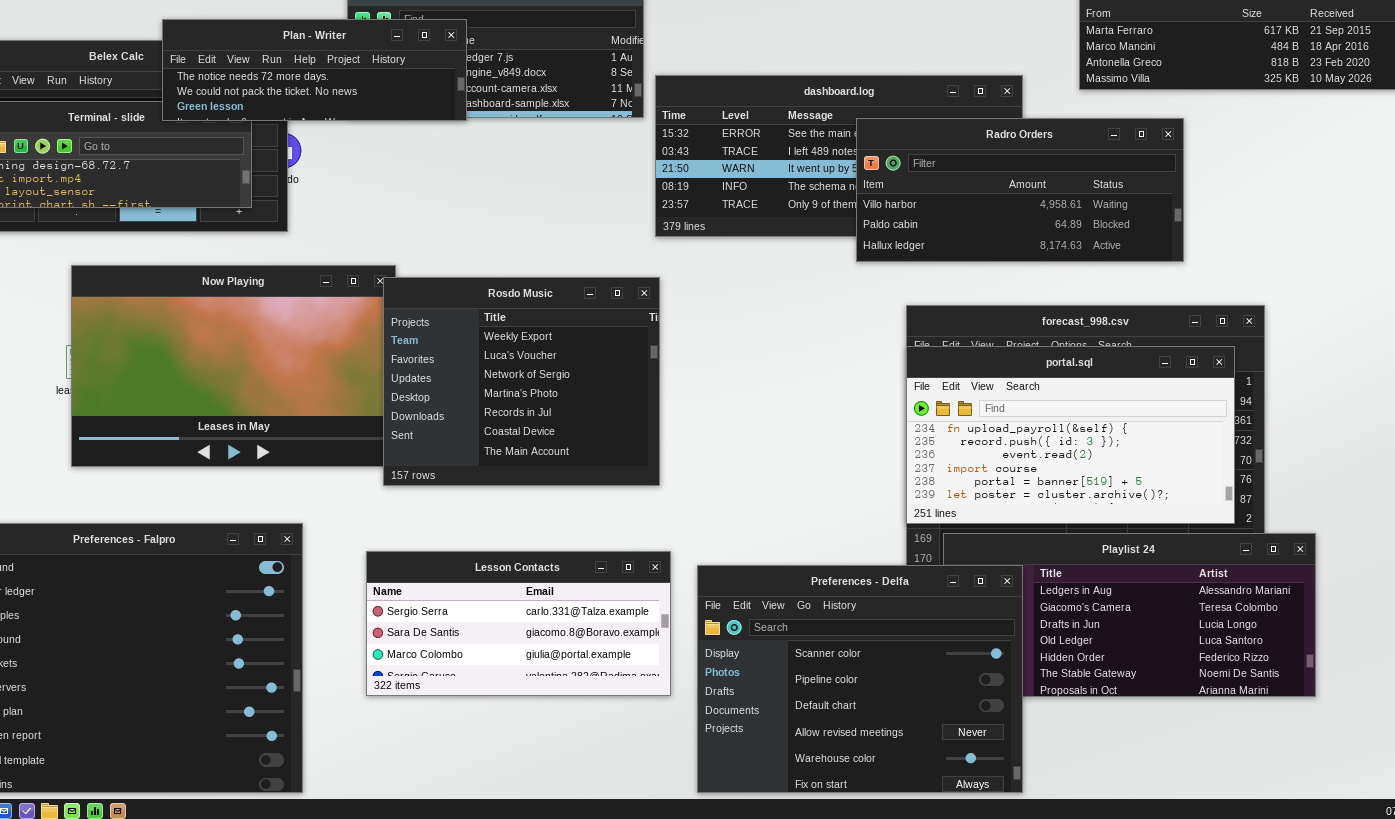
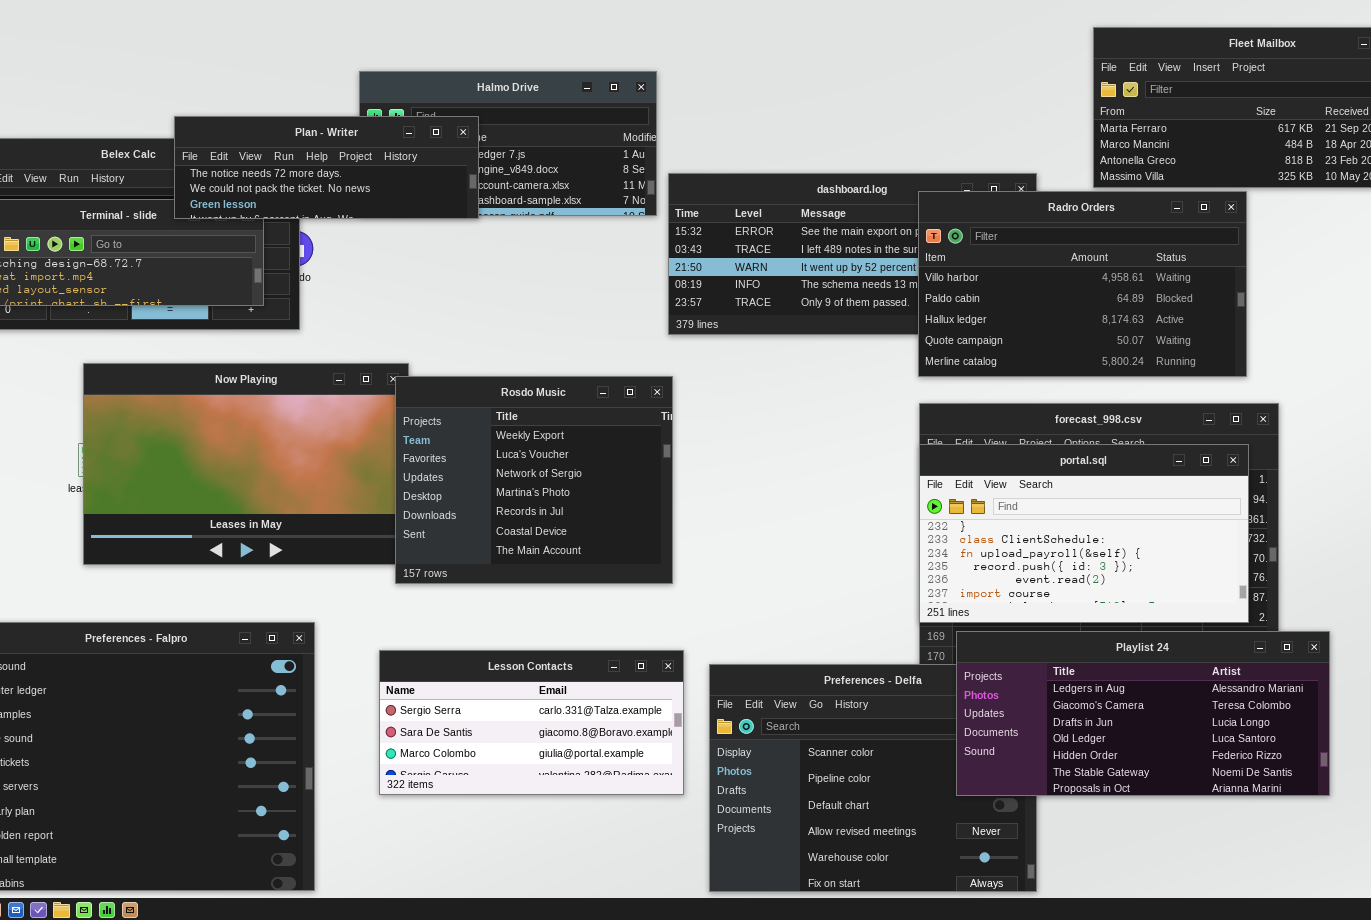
Radro Orders: [856,118,1184,262] -> [918,191,1247,377], moved, resized
portal.sql: [906,346,1235,524] -> [919,444,1249,623], scrolled up 2 rows
Playlist 24: [943,533,1316,697] -> [956,631,1330,796], raised

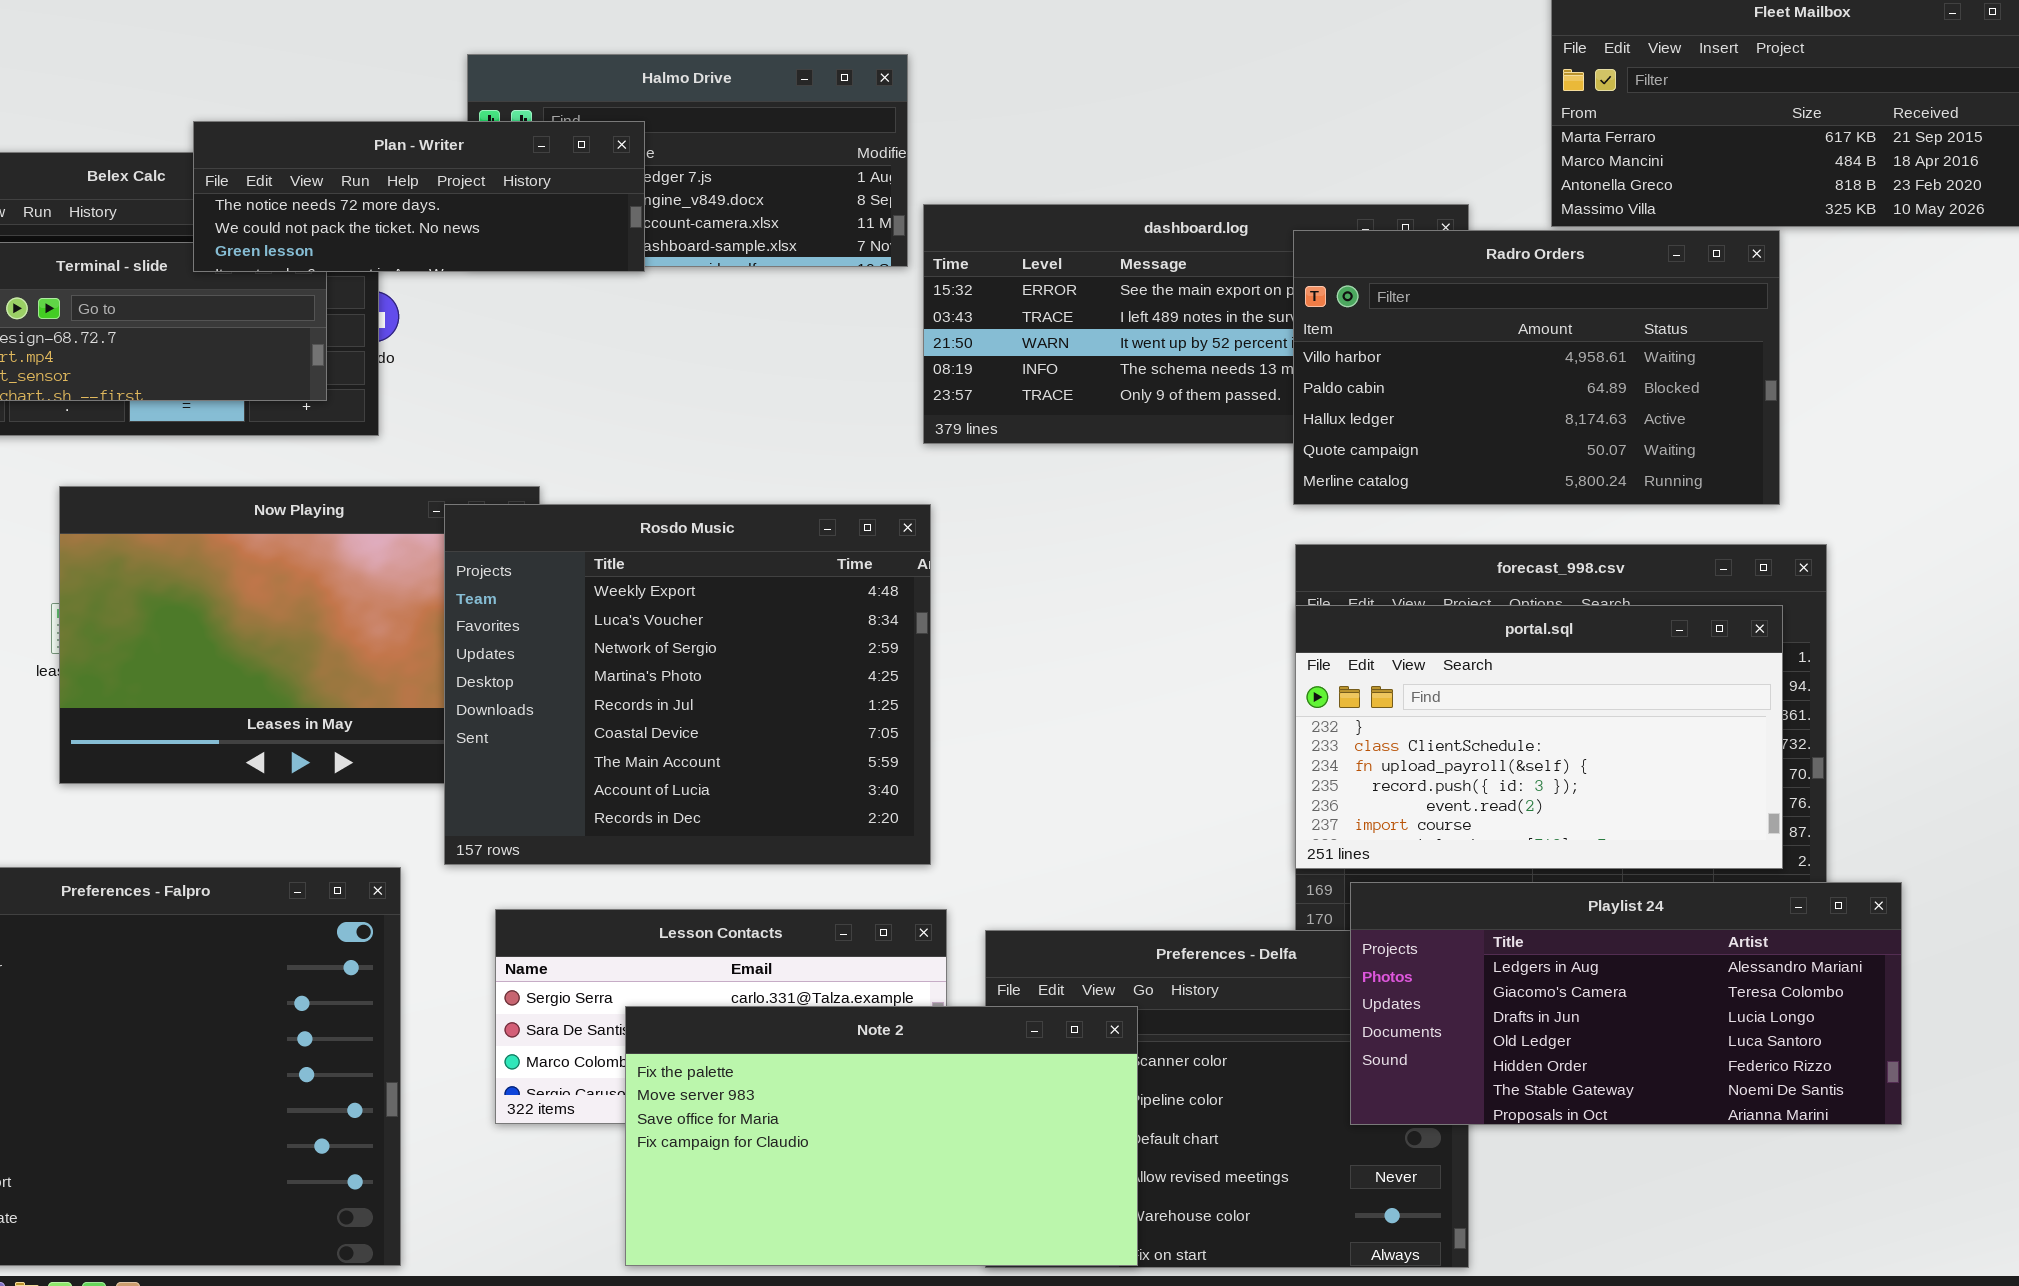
Rosdo Music: [395,376,673,584] -> [444,504,931,865], resized
Note 2: none -> [625,1006,1138,1266], opened

